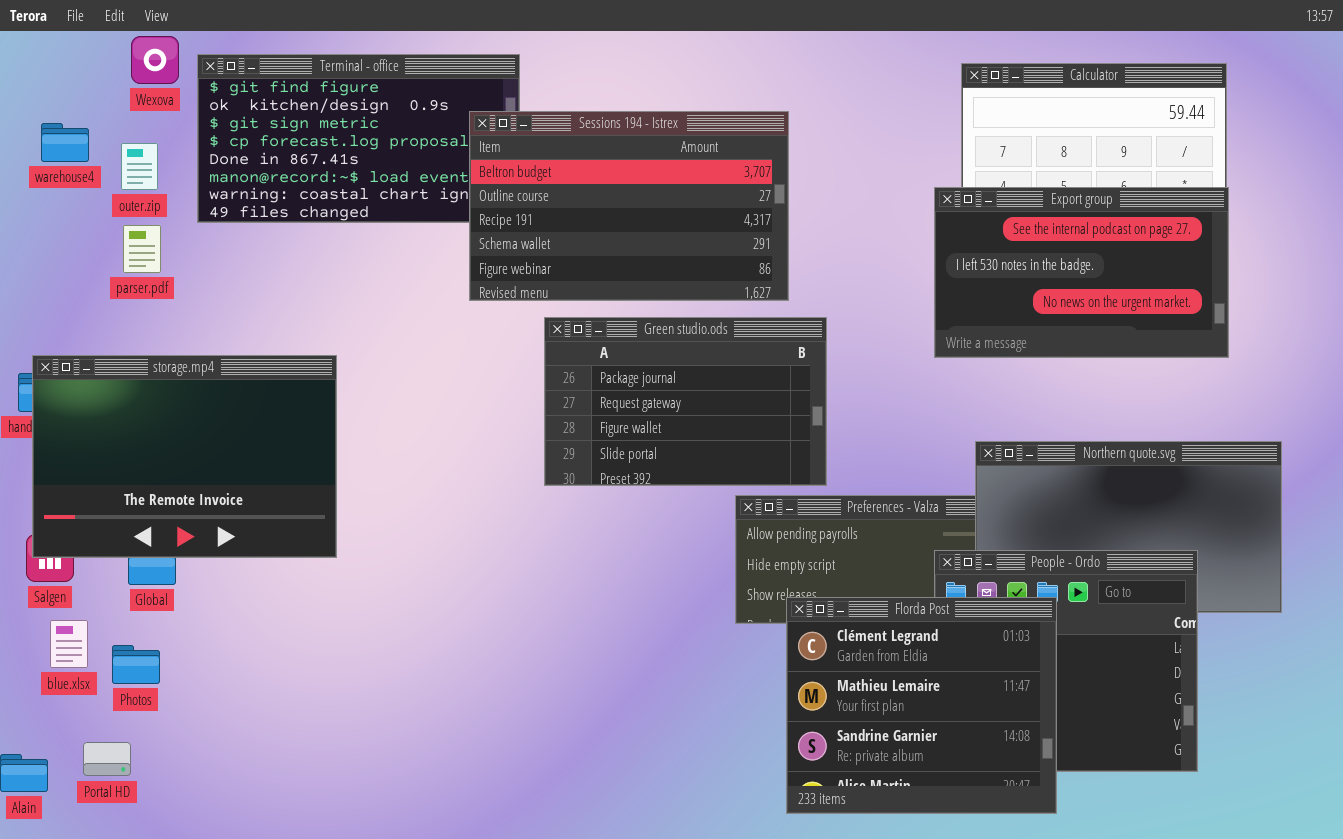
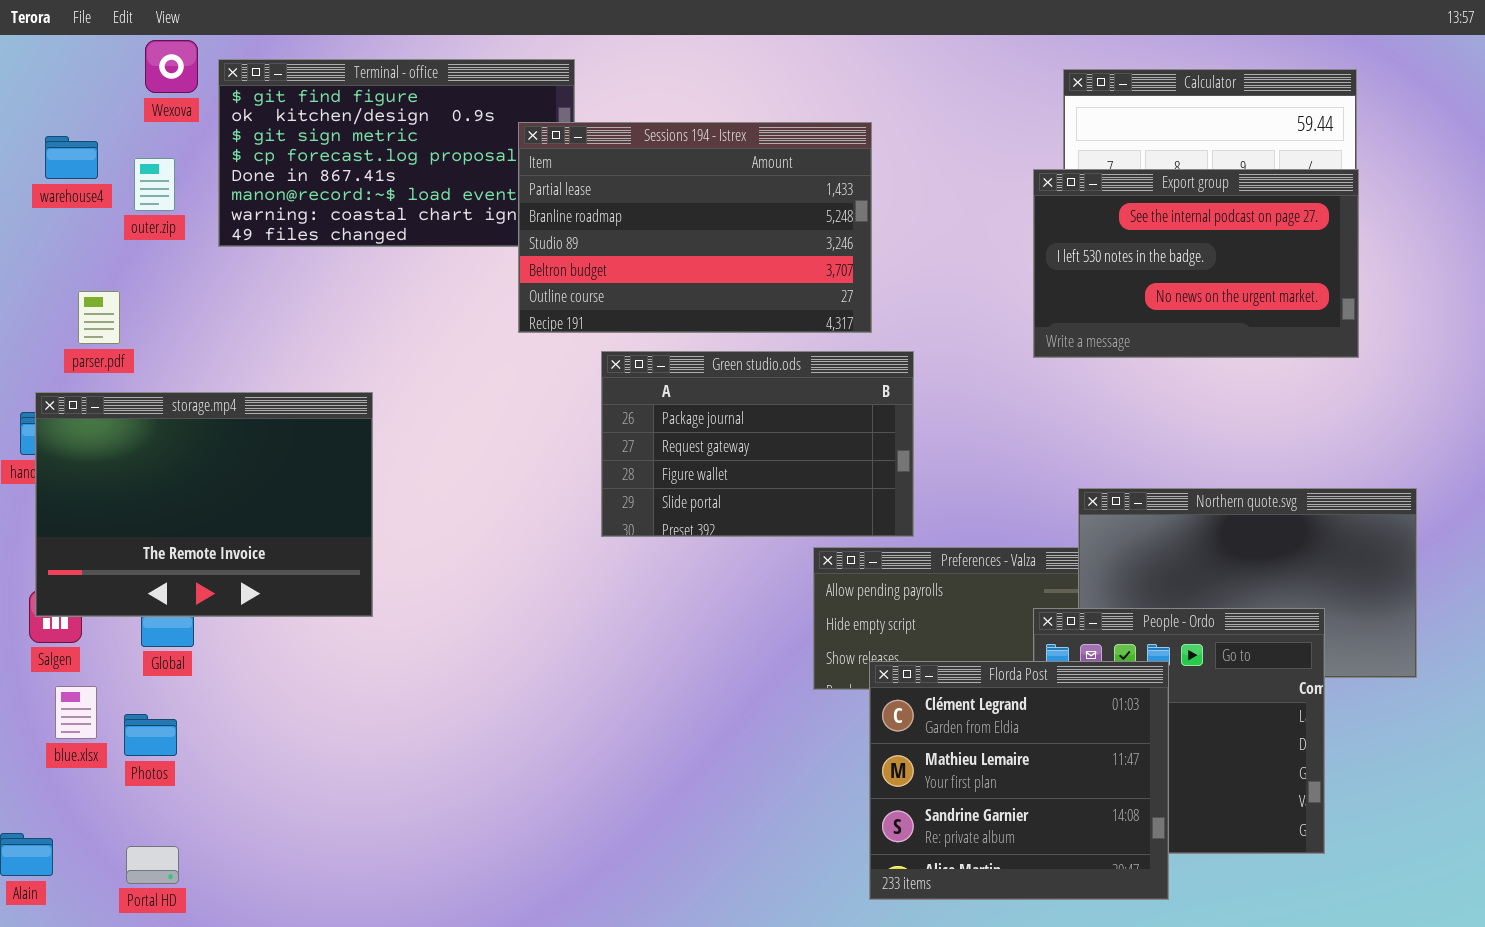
Sessions 194 - Istrex: [469,111,789,301] -> [518,122,872,333], scrolled up 3 rows
Export group: [934,187,1229,358] -> [1033,169,1359,358], moved
parser.pdf: [123,225,161,273] -> [78,291,120,344], moved
Portal HD: [83,742,131,776] -> [126,846,179,884], moved

